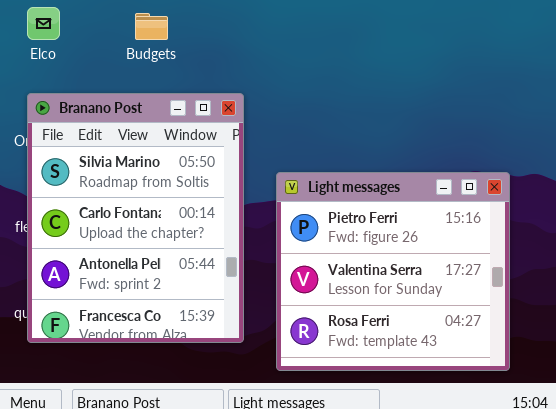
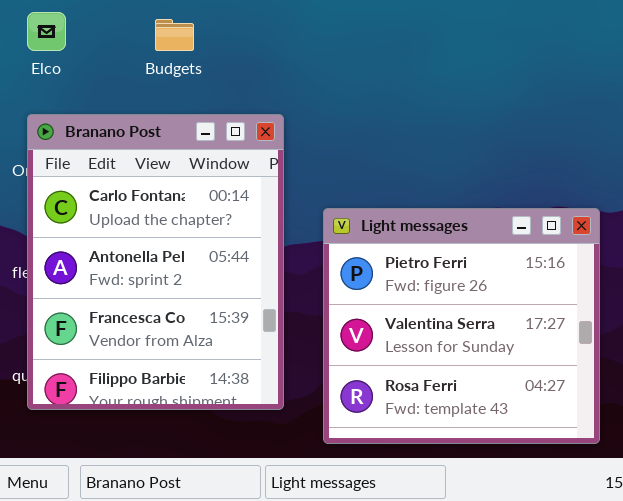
Branano Post: [27,93,244,343] -> [27,114,284,410], scrolled down 1 row

